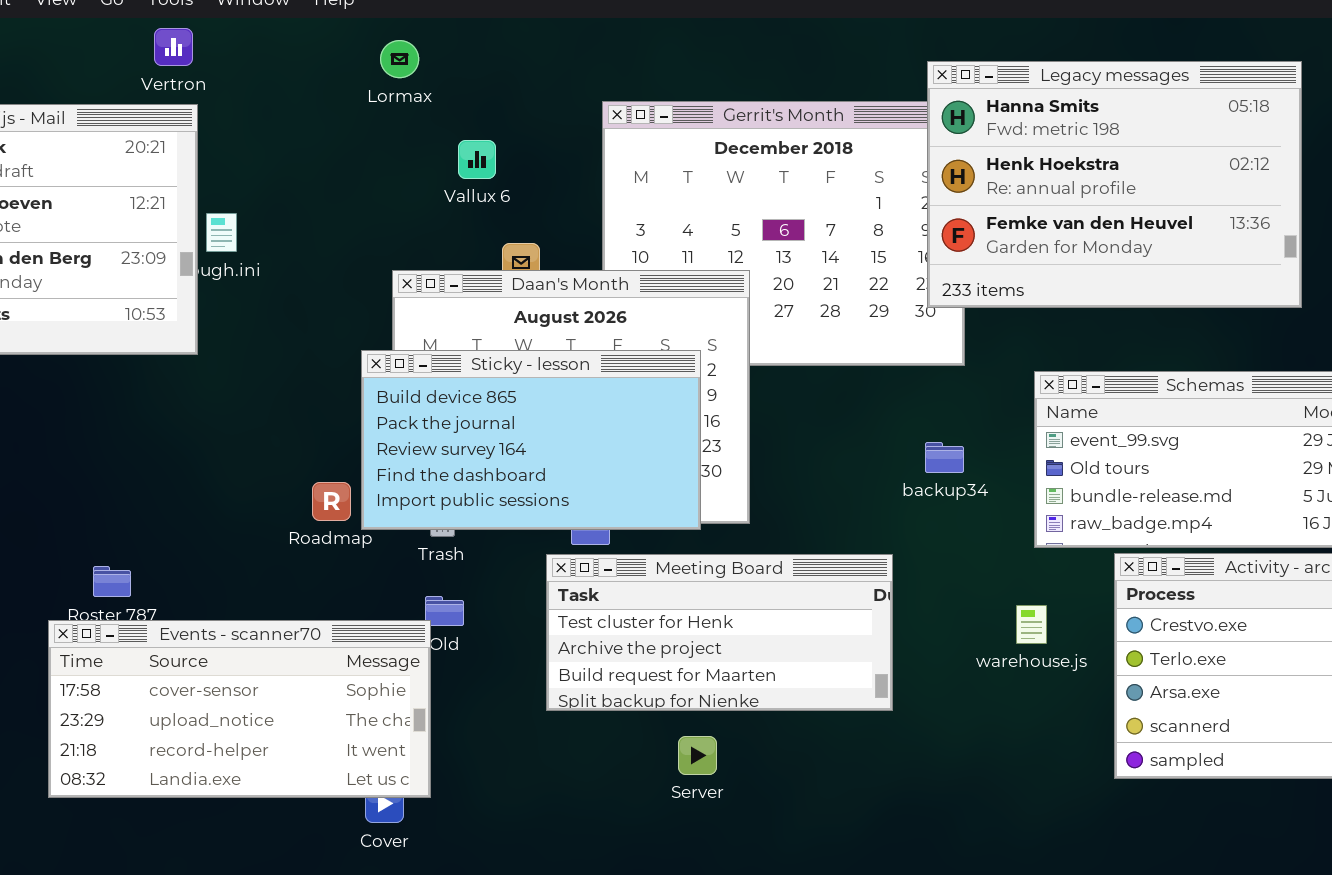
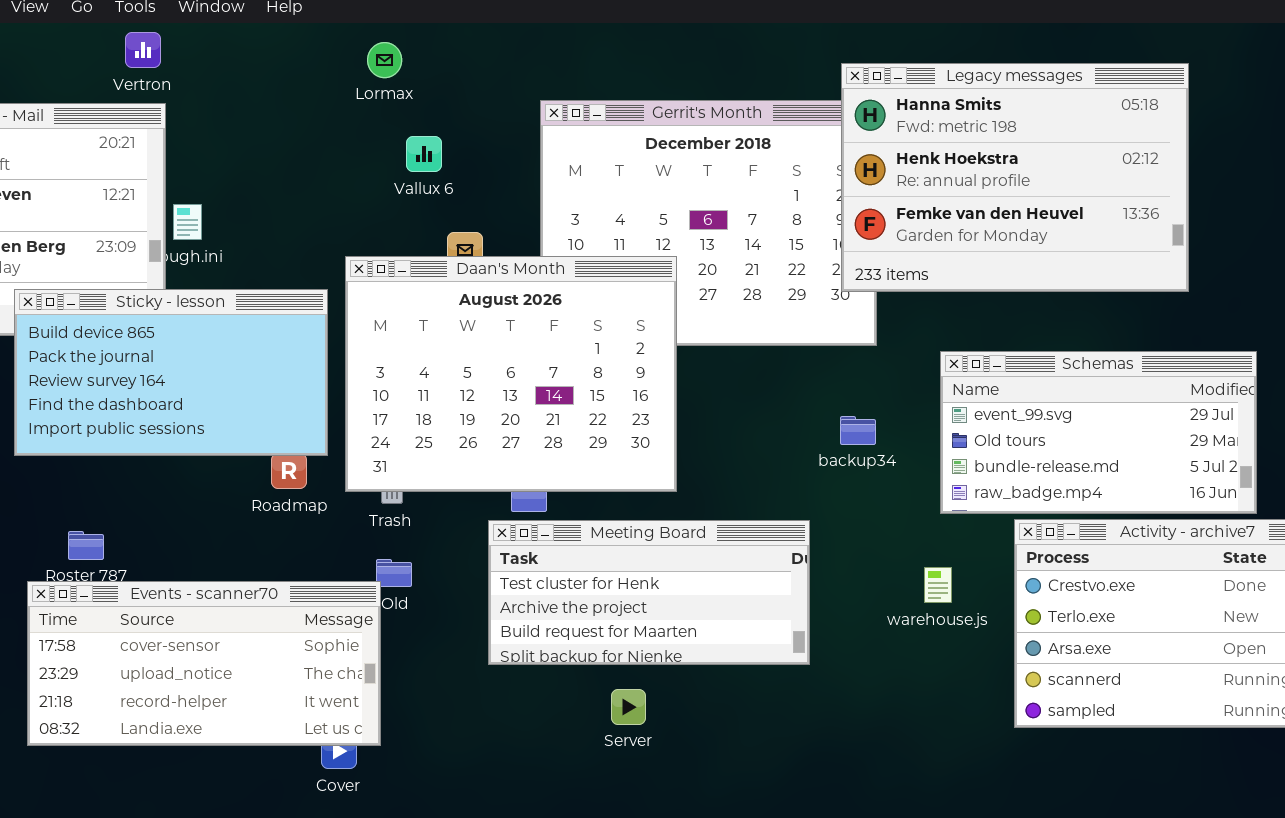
Lormax: [380,40,419,78] -> [367,42,402,78], moved
Sticky - lesson: [361,350,701,530] -> [14,289,328,456], moved

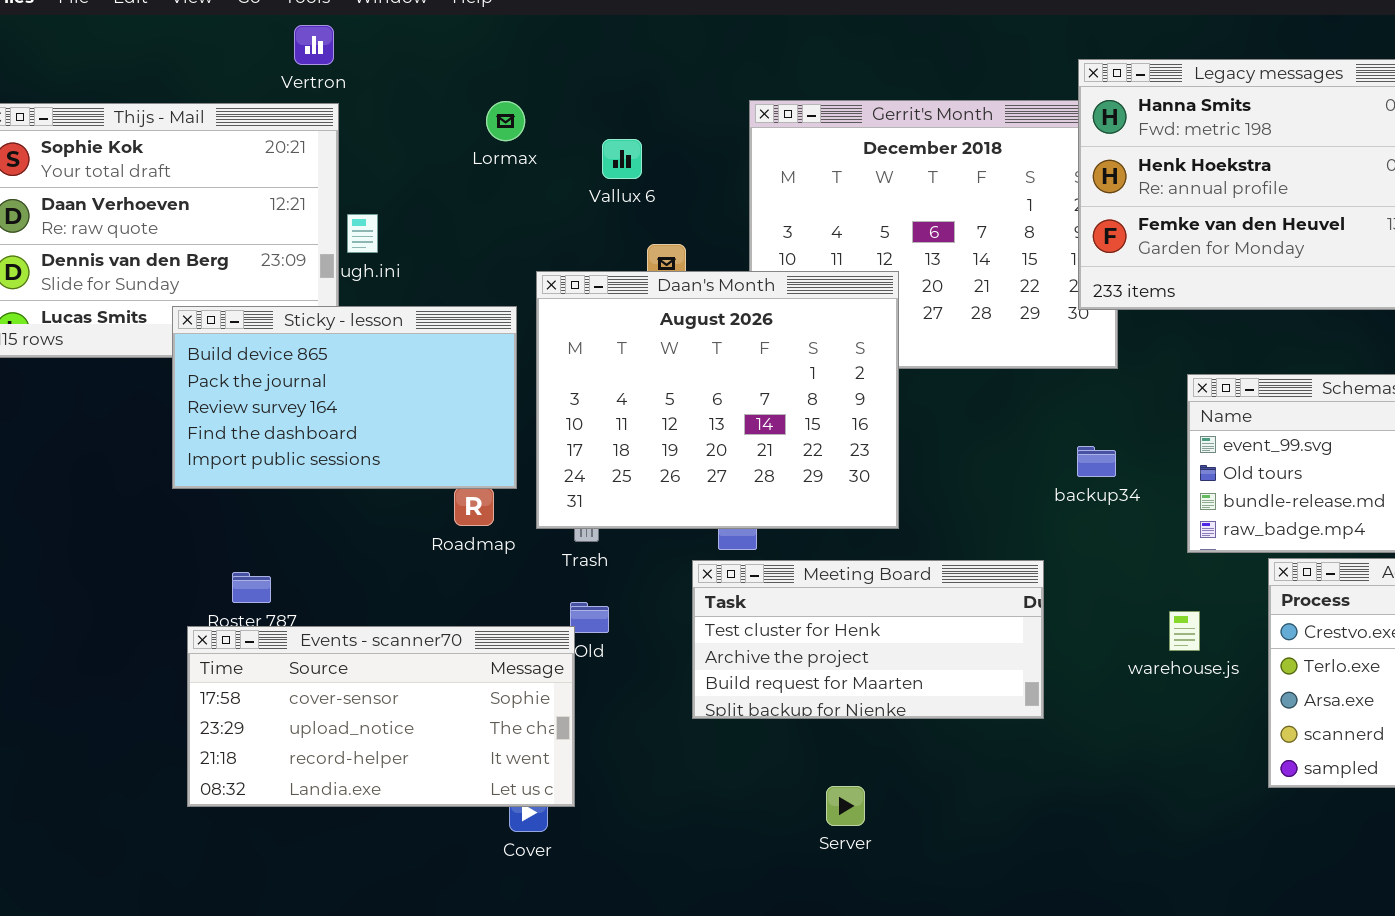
Lormax: [367,42,402,78] -> [486,101,525,141], moved
Server: [611,689,646,725] -> [826,786,865,826], moved

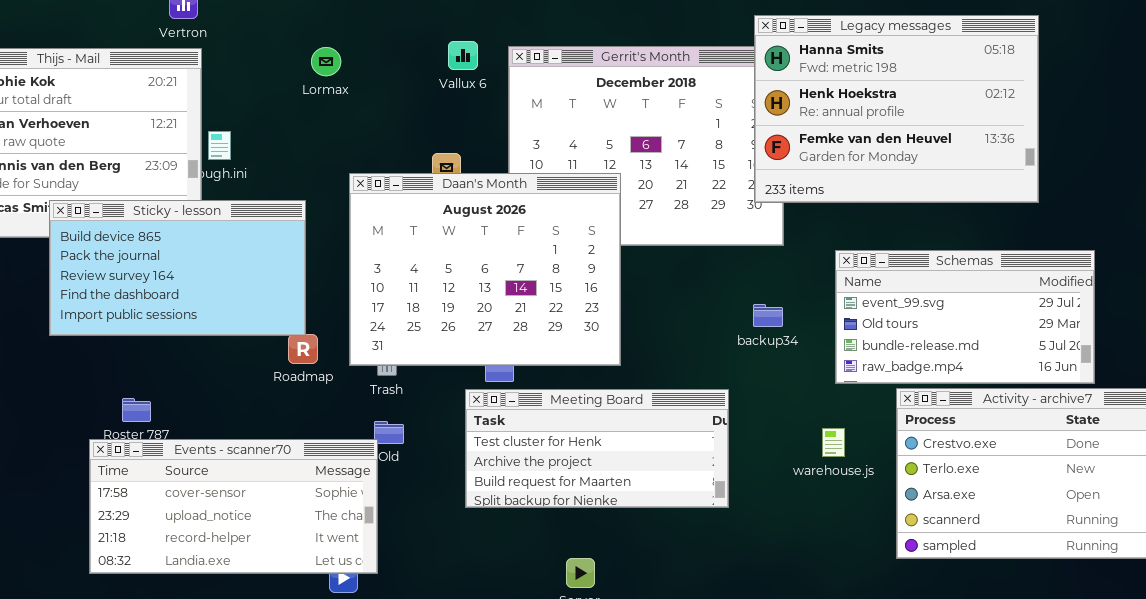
Vallux 6: [602,139,642,179] -> [448,41,478,70], moved
Sticky - lesson: [172,306,517,489] -> [49,200,306,336], moved

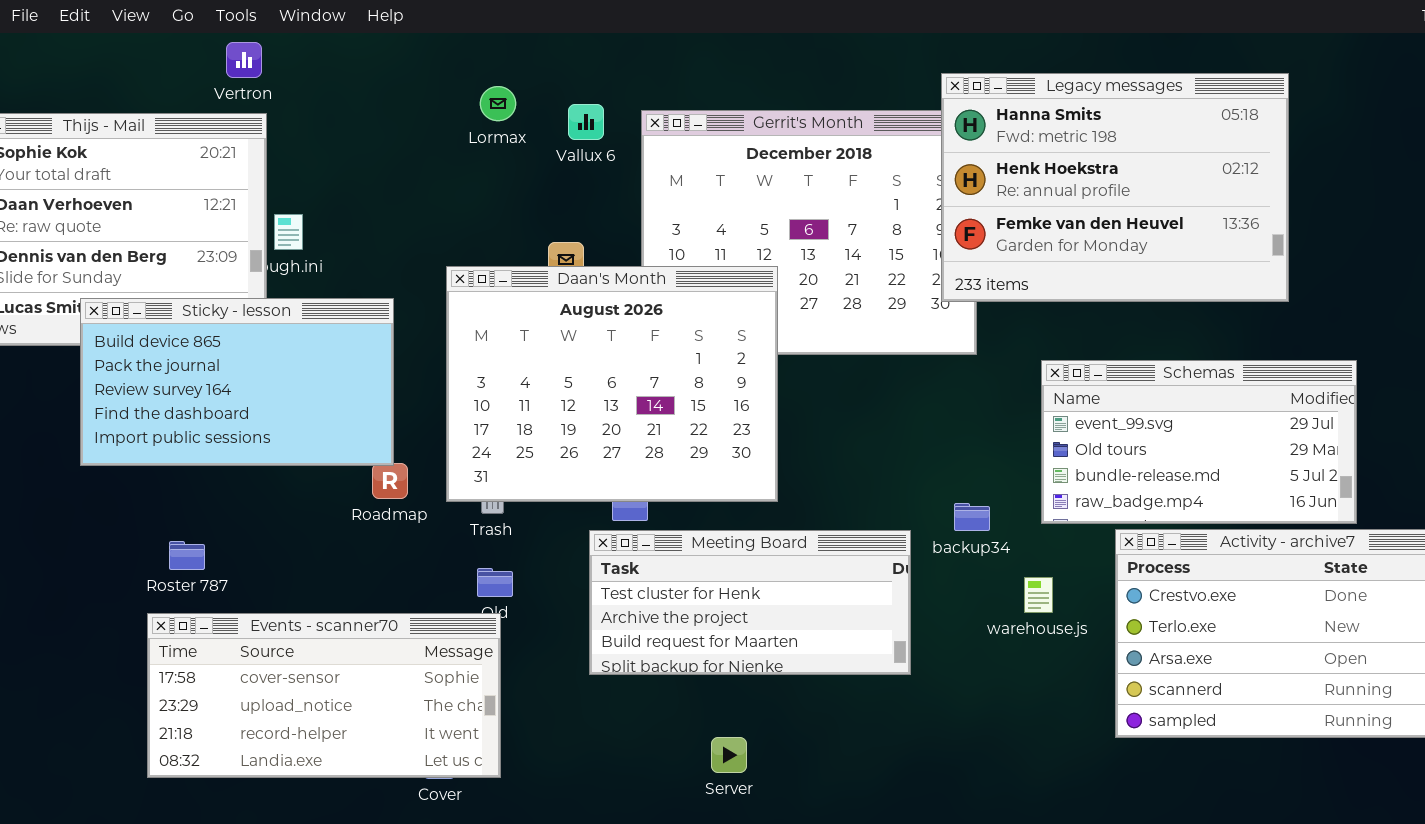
Lormax: [311,47,341,76] -> [480,86,516,121], moved
backup34: [753,304,783,327] -> [954,503,990,531], moved
Events - scanner70: [89,439,378,574] -> [147,613,501,778], moved

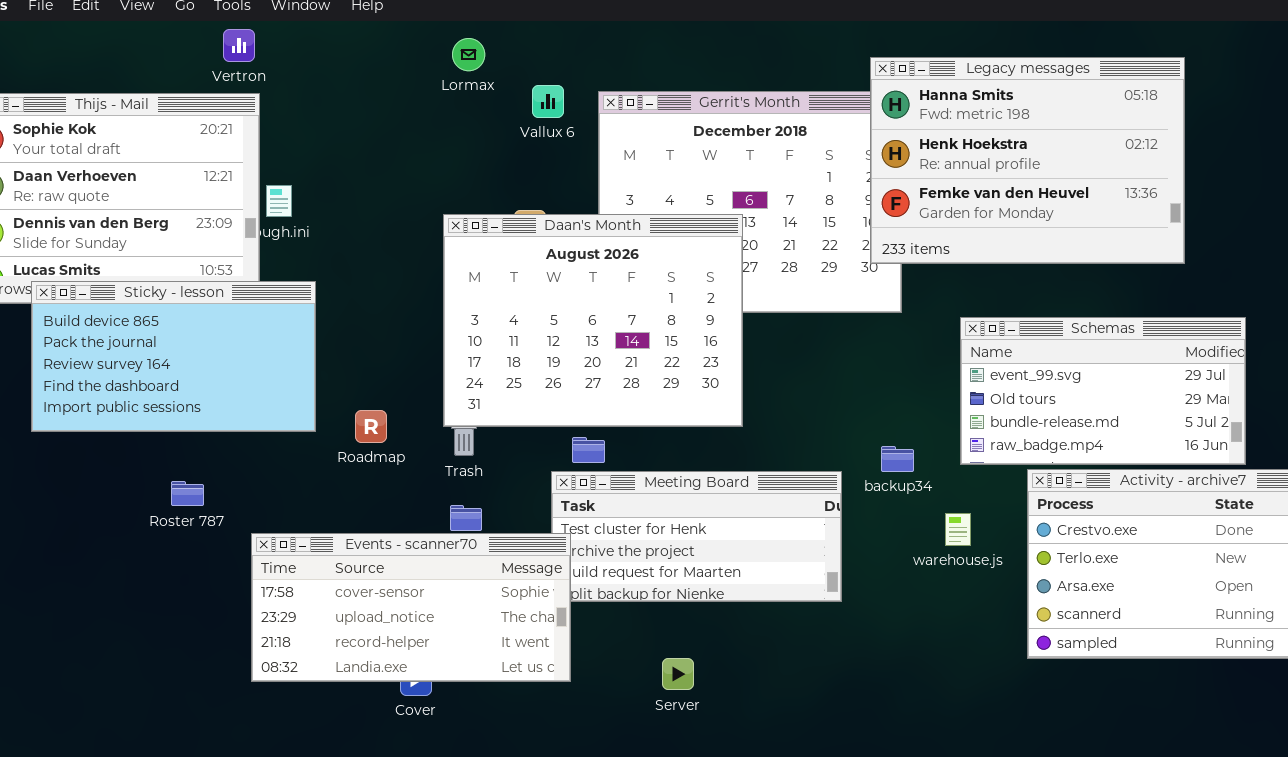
Lormax: [480,86,516,121] -> [452,38,485,71], moved
Daan's Month: [446,266,778,502] -> [443,214,743,427], moved
Sticky - lesson: [80,298,394,466] -> [31,281,316,432], moved
Events - scanner70: [147,613,501,778] -> [251,533,571,682], moved

